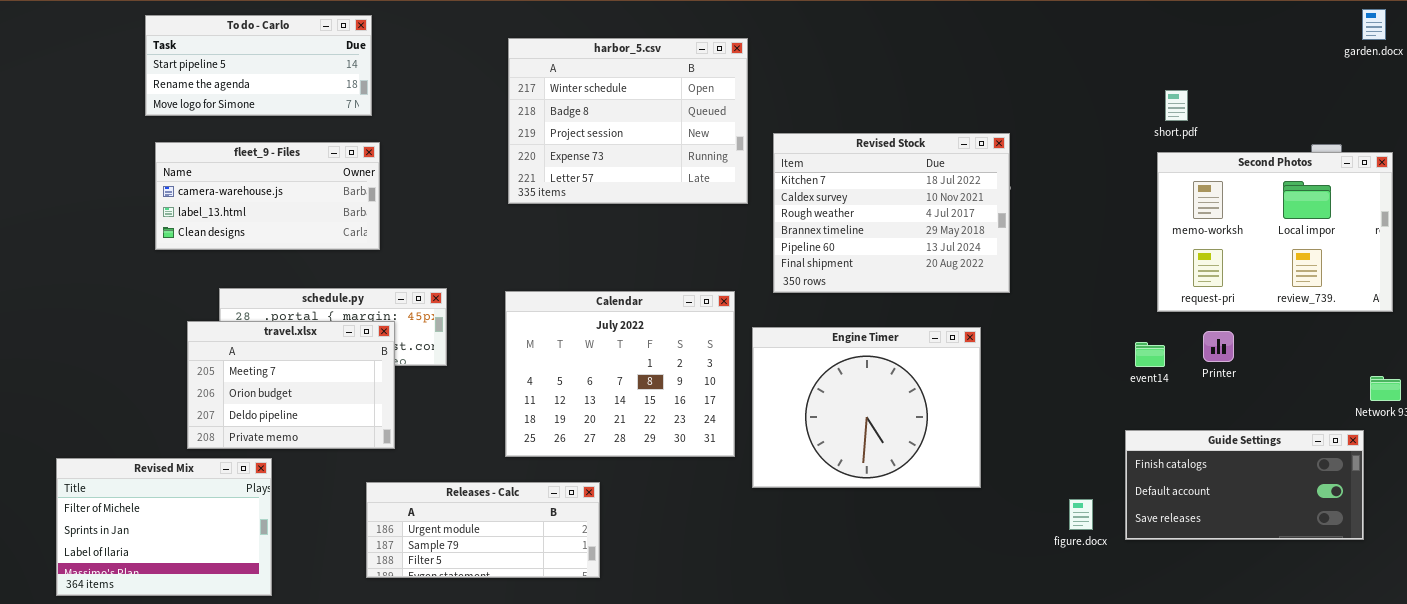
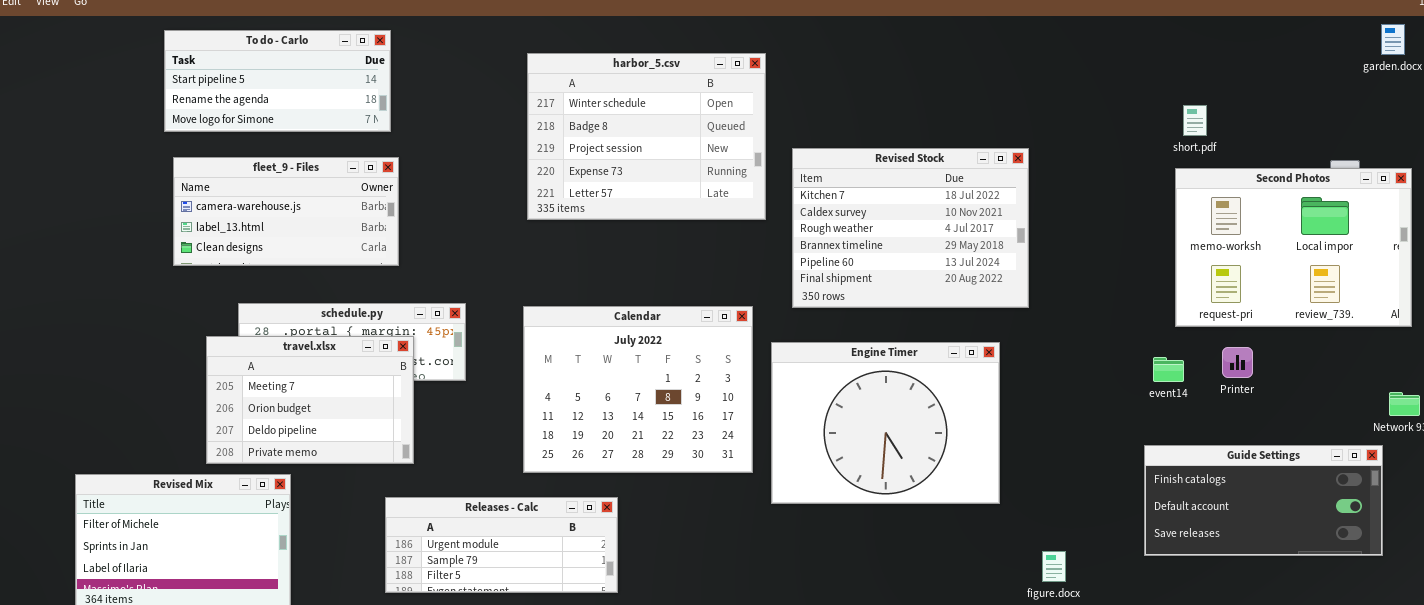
figure.docx: [1069,499,1093,530] -> [1042,551,1066,582], moved

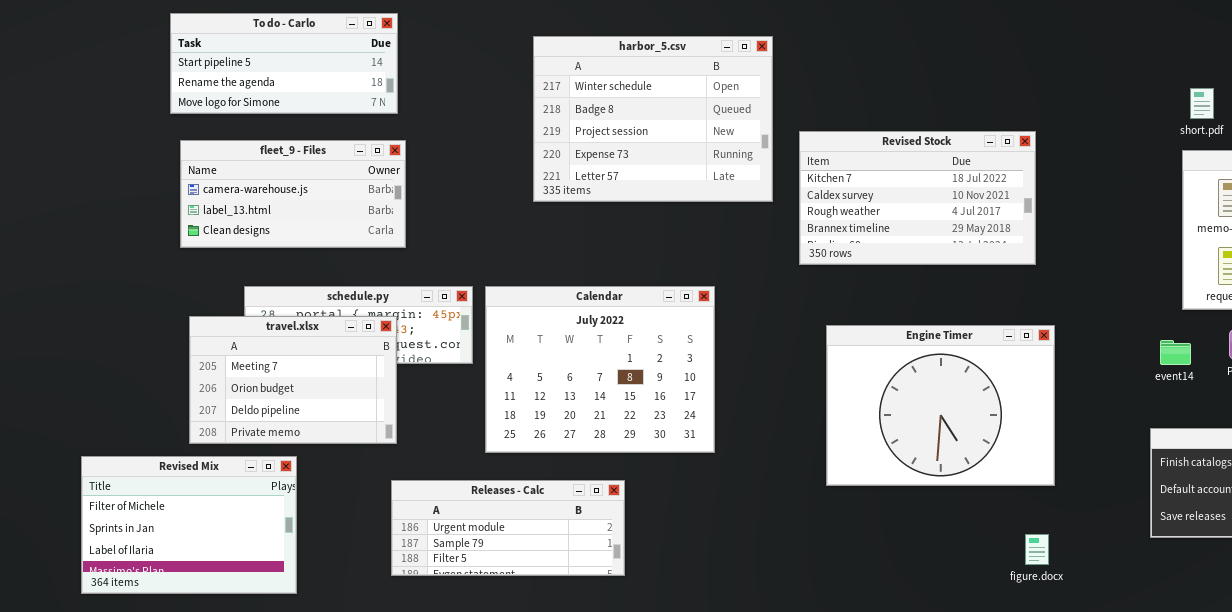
Revised Stock: [792,148,1029,308] -> [799,131,1036,265], resized
Calendar: [523,306,753,473] -> [485,286,715,453], moved
travel.xlsx: [206,336,414,464] -> [189,316,397,444], moved
Engine Timer: [771,342,1000,504] -> [826,325,1055,486], moved
figure.docx: [1042,551,1066,582] -> [1025,534,1049,565], moved

